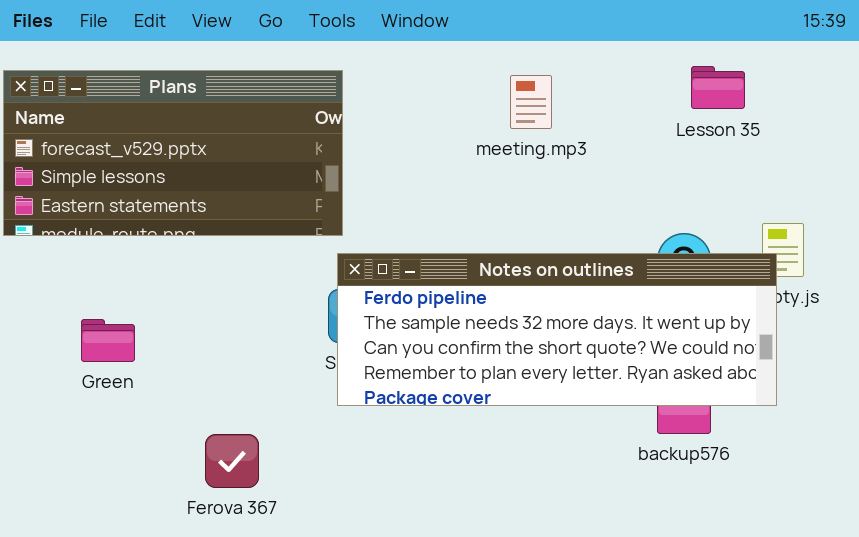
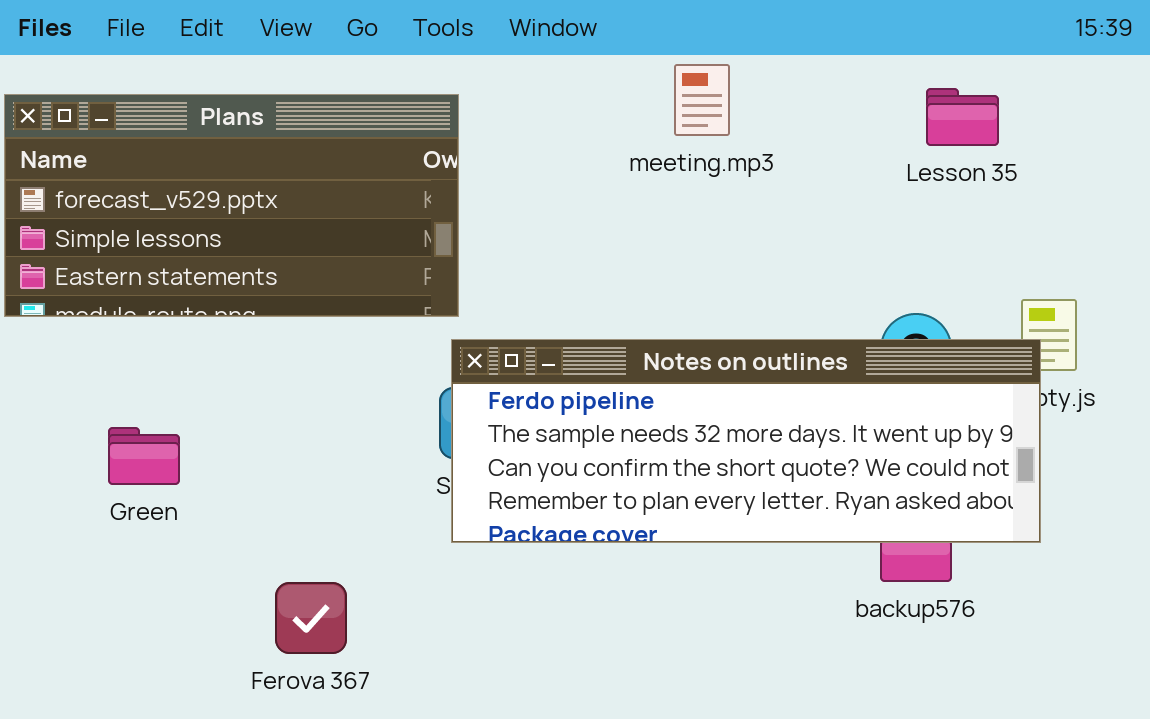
meeting.mp3: [510,75,552,129] -> [674,64,730,136], moved

